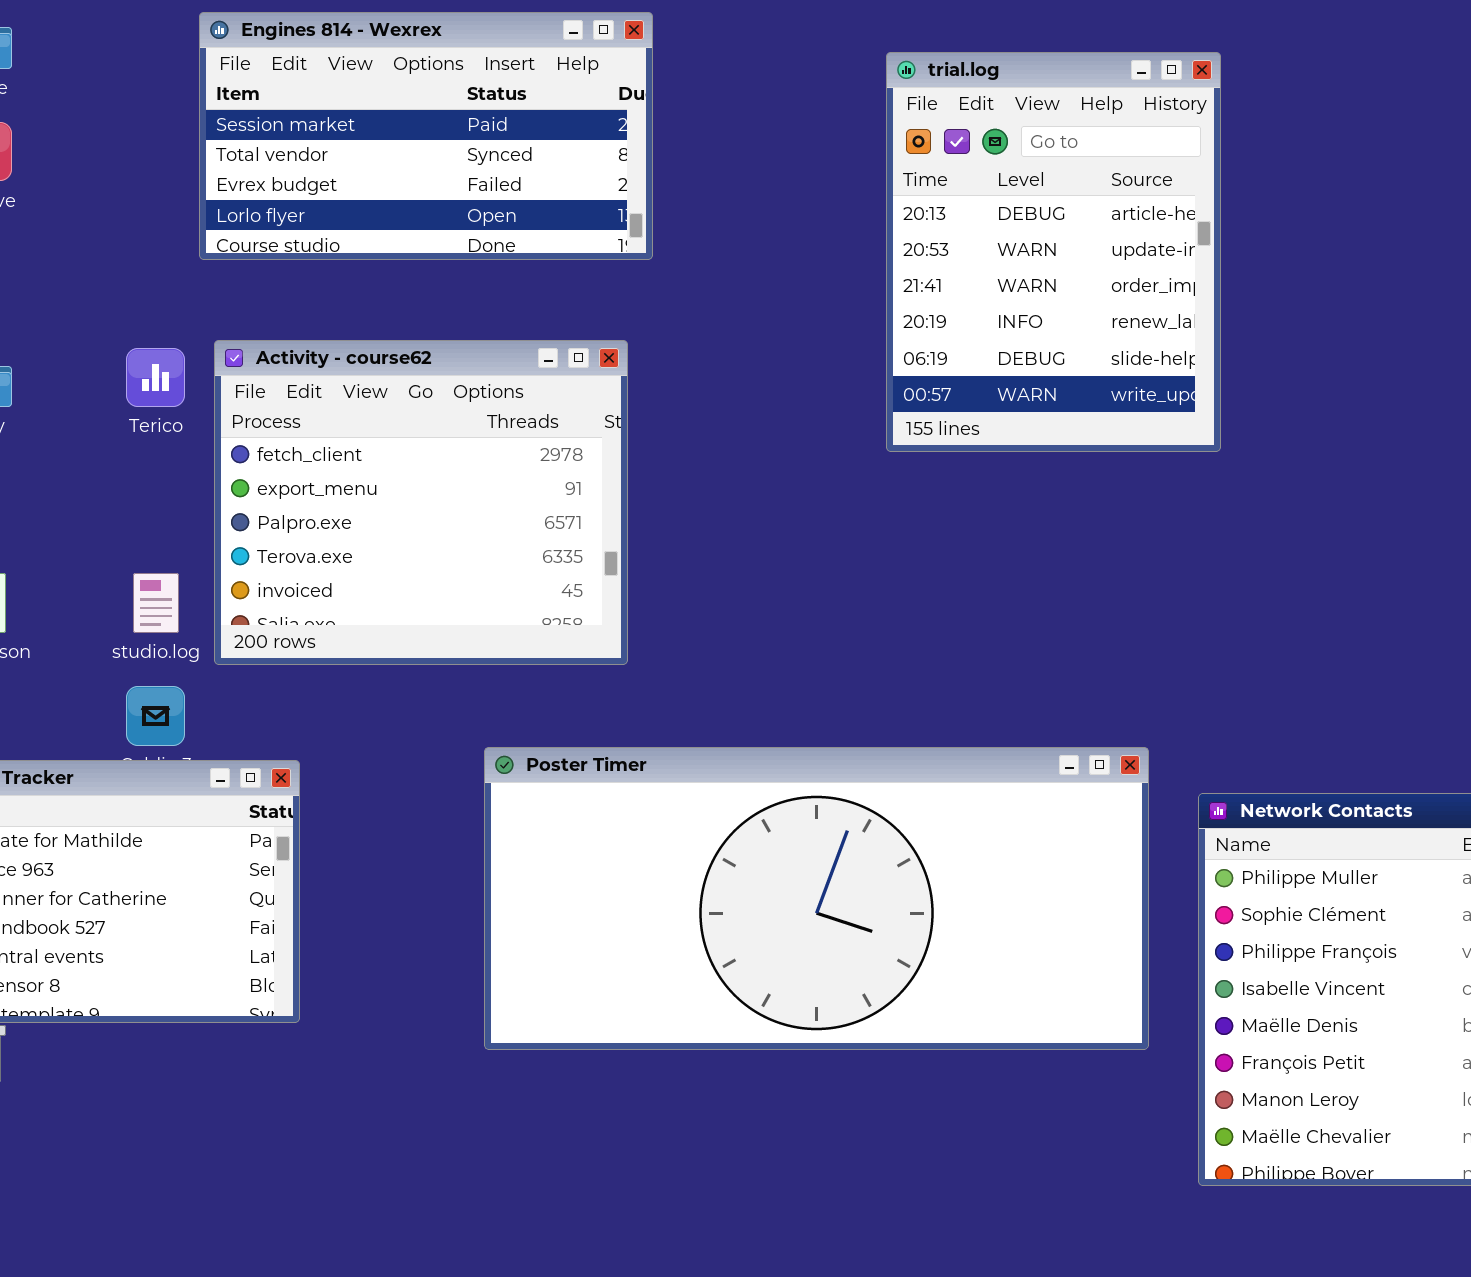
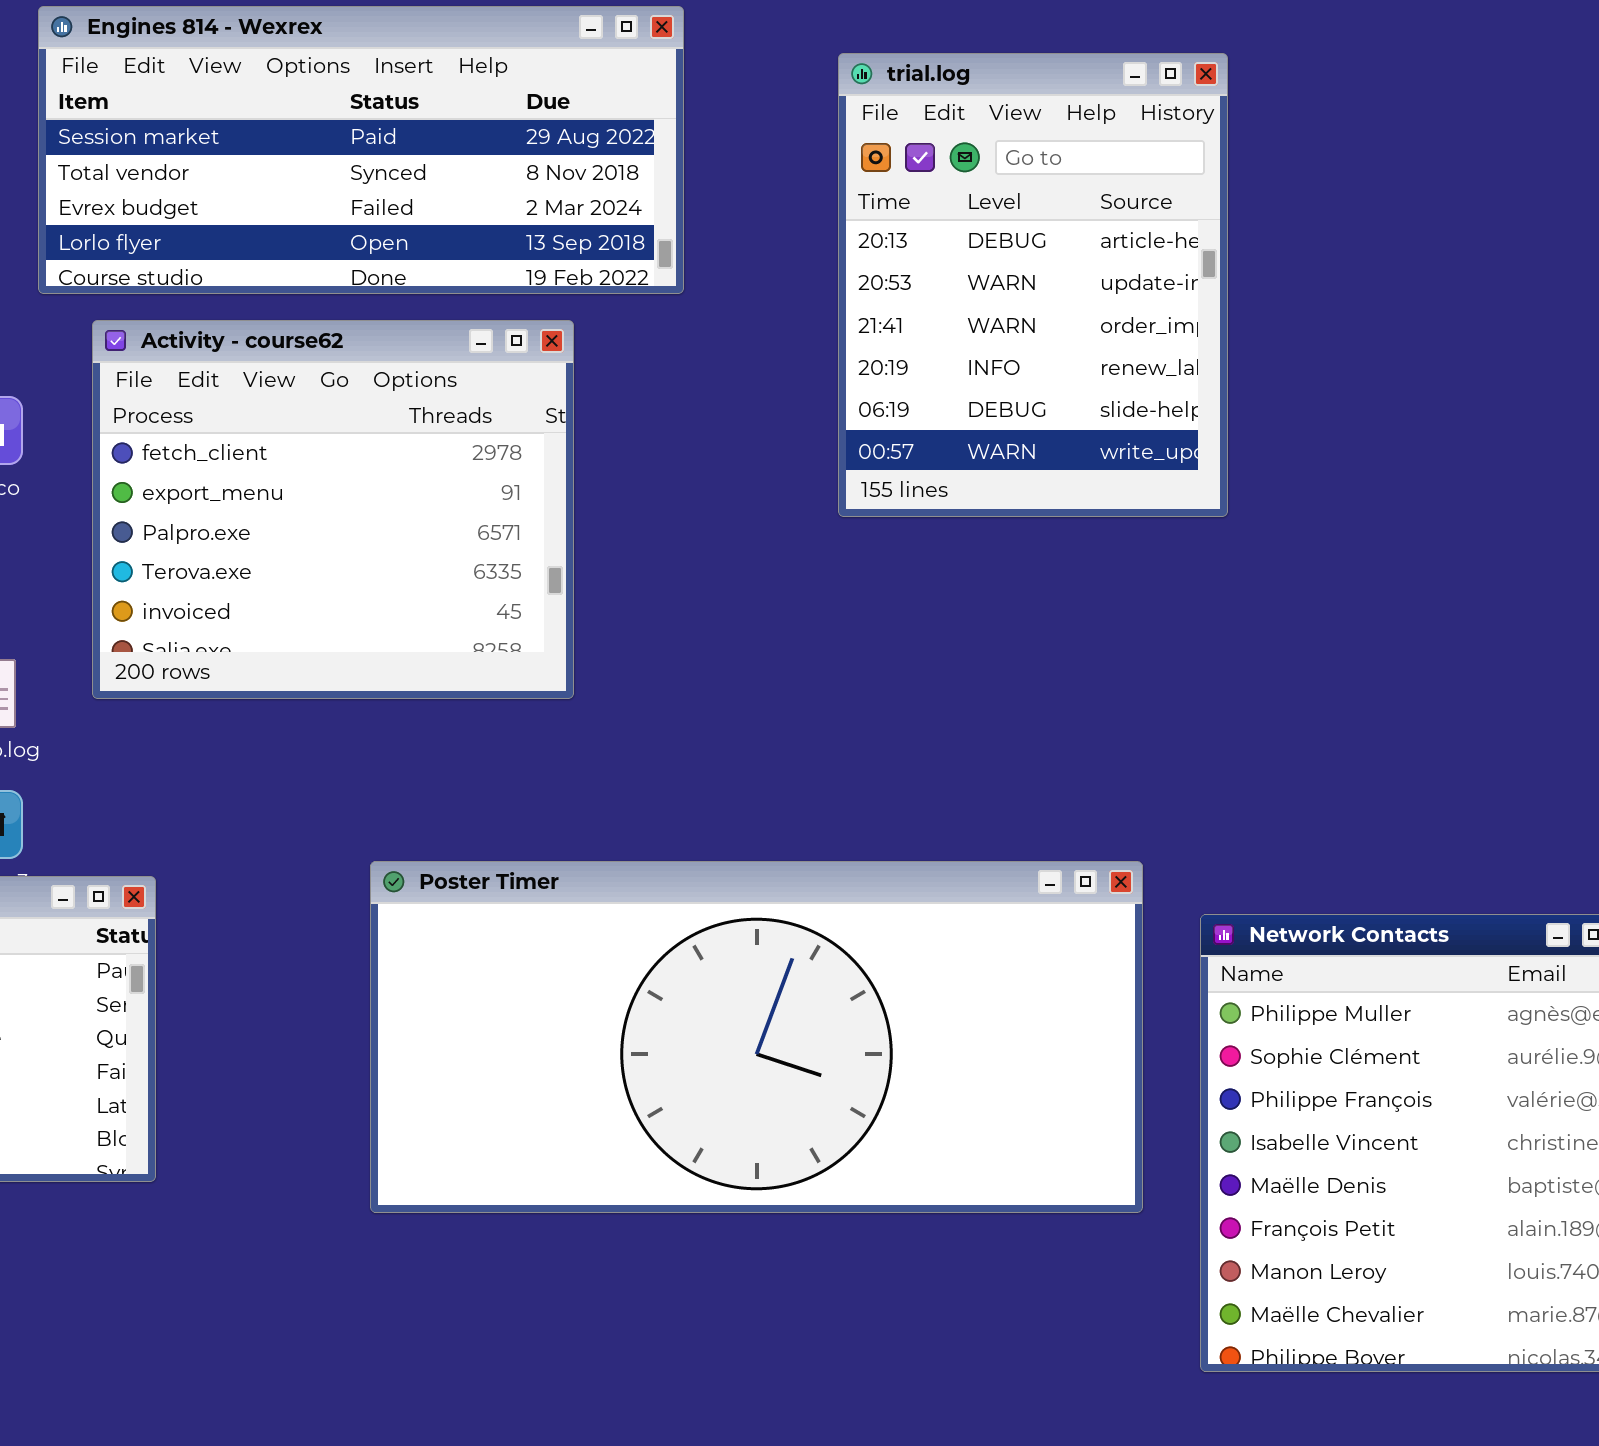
Engines 814 - Wexrex: [199,12,653,260] -> [38,6,684,294], resized
Activity - course62: [214,340,628,665] -> [92,320,574,699], moved

